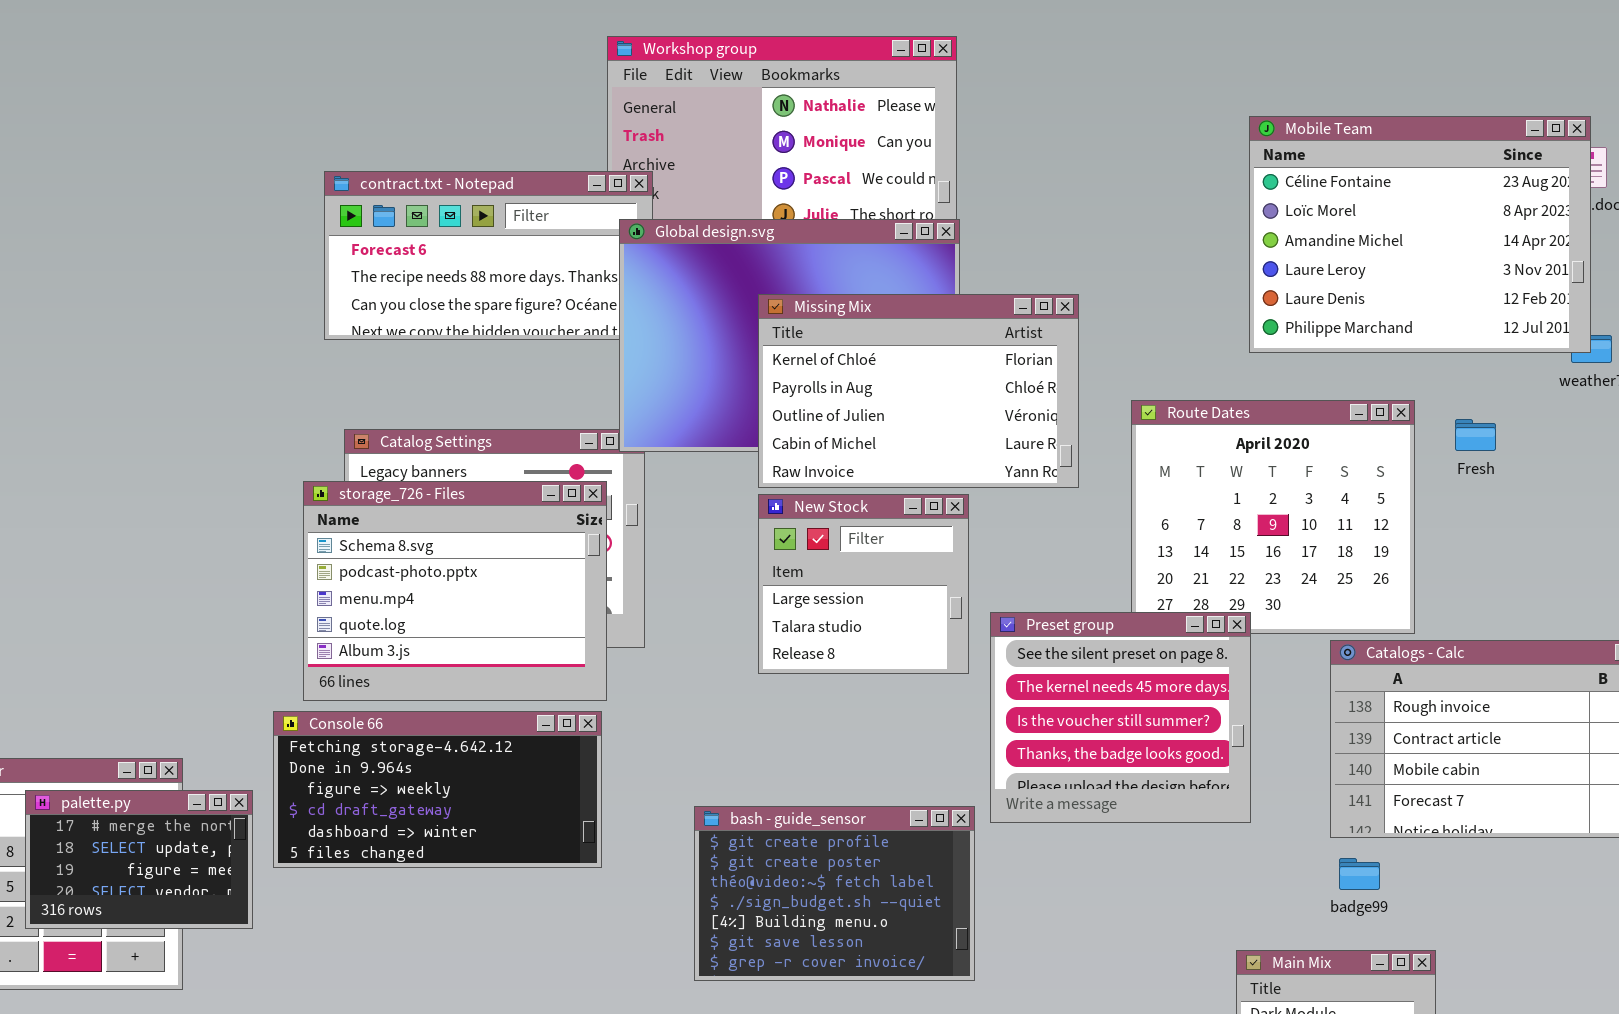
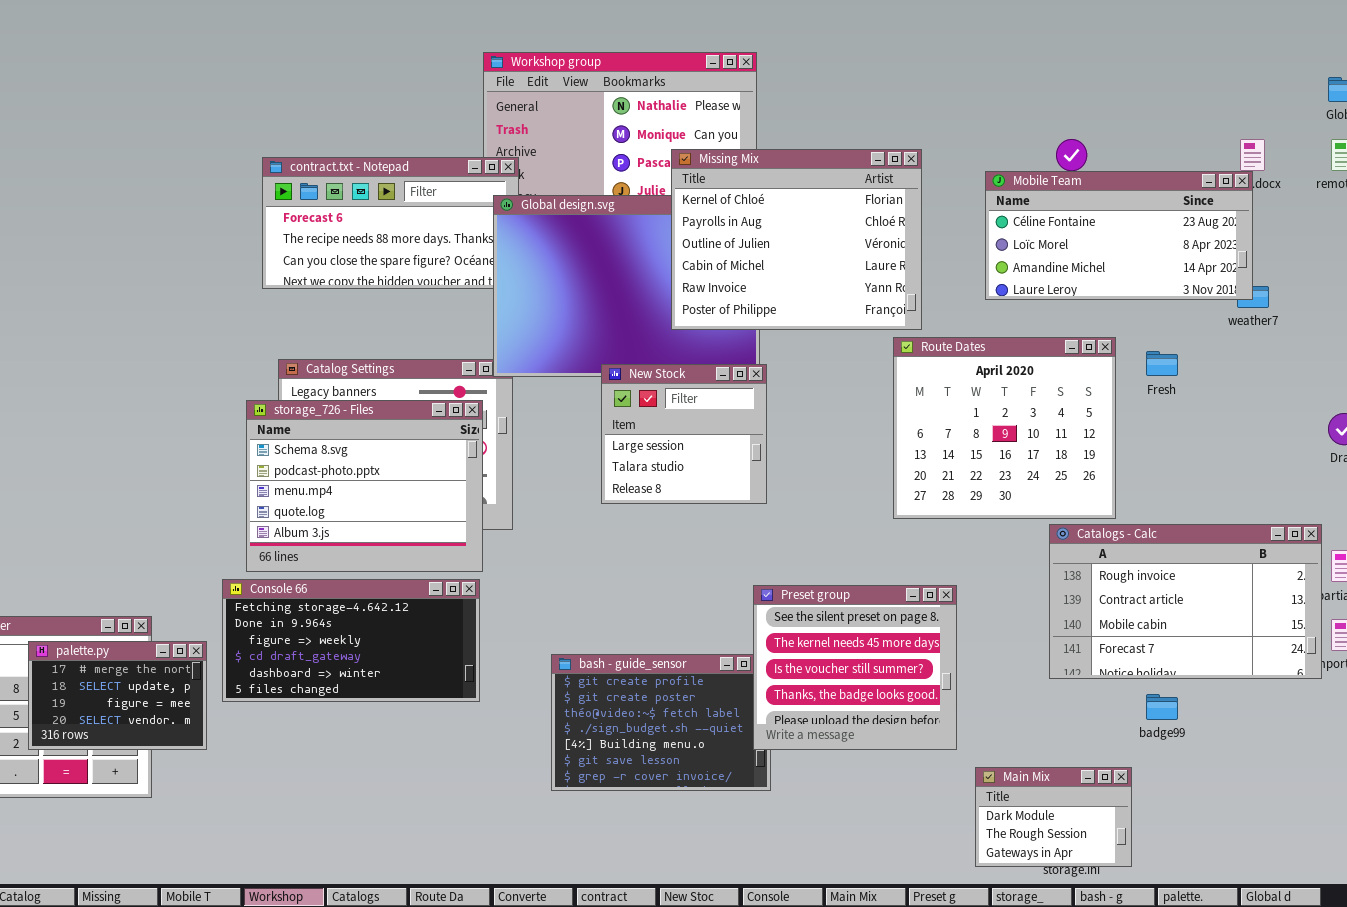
Mobile Team: [1249,116,1591,353] -> [985,171,1253,300], resized
Missing Mix: [758,294,1079,488] -> [671,149,922,330], moved, resized
New Stock: [758,494,969,674] -> [601,364,767,504], moved
Preset group: [990,612,1251,823] -> [753,585,957,750], moved
badge99: [1339,858,1380,890] -> [1146,694,1178,720], moved

